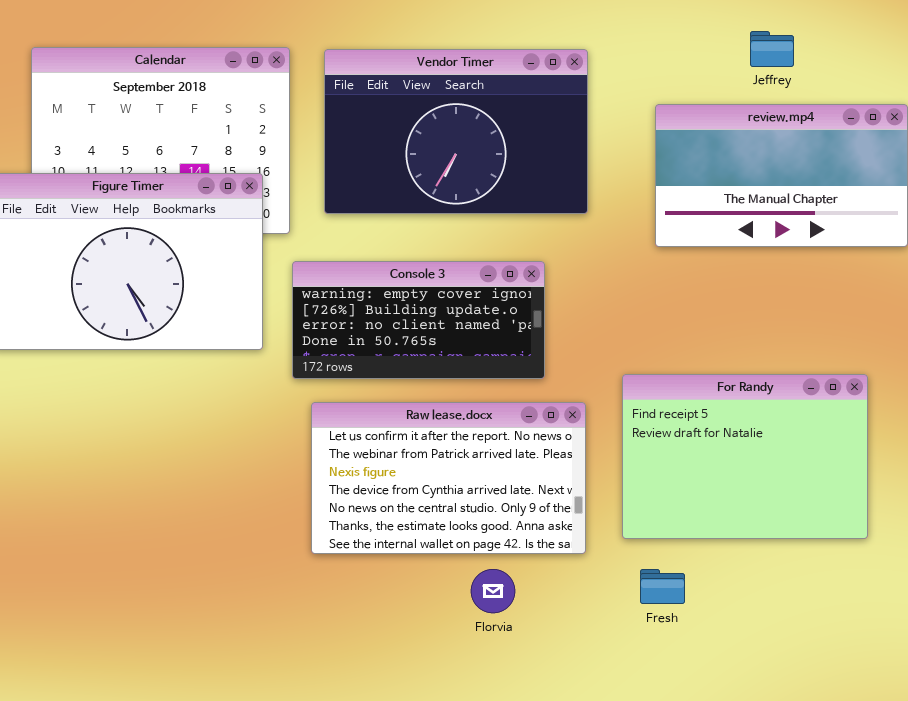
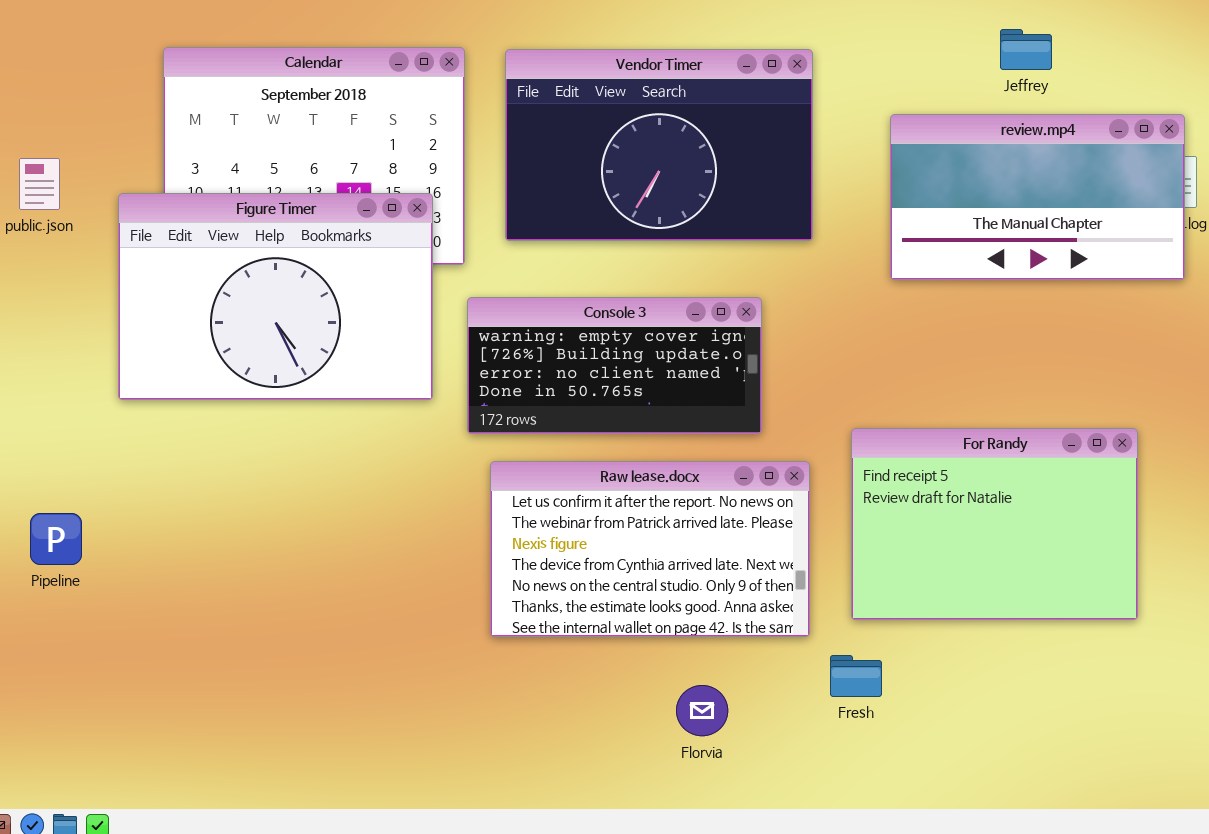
Florvia: [471,569,515,613] -> [676,685,728,736], moved
Fresh: [640,569,685,604] -> [830,655,882,697], moved

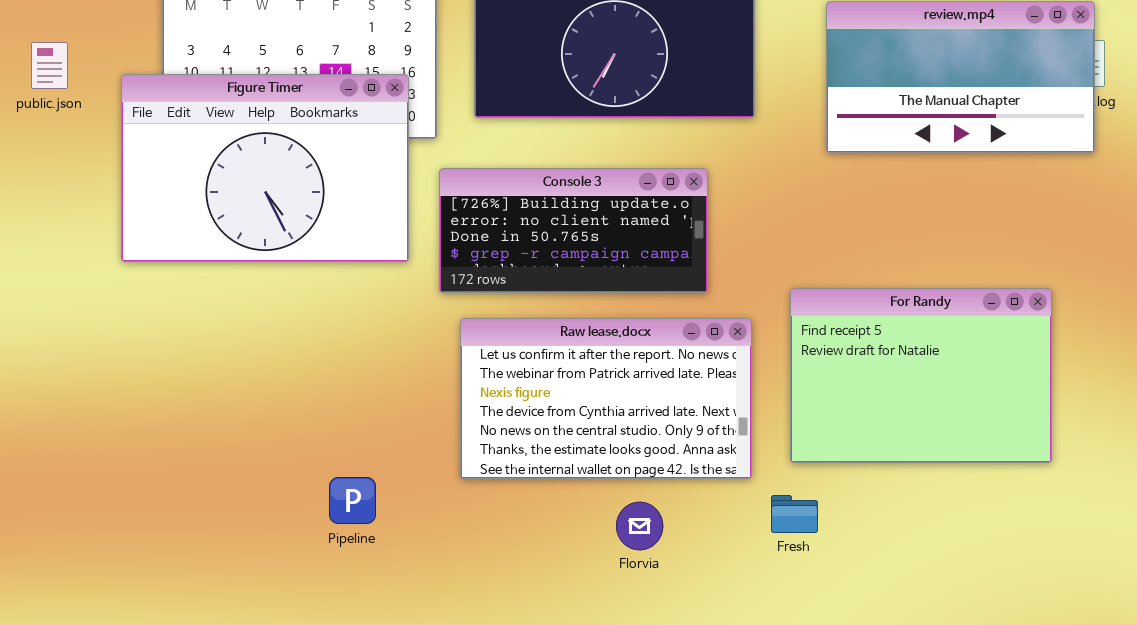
Console 3: [467,297,762,434] -> [439,168,708,293], scrolled down 1 row
Pipeline: [30,513,82,565] -> [329,477,376,524], moved
Florvia: [676,685,728,736] -> [616,502,663,550], moved

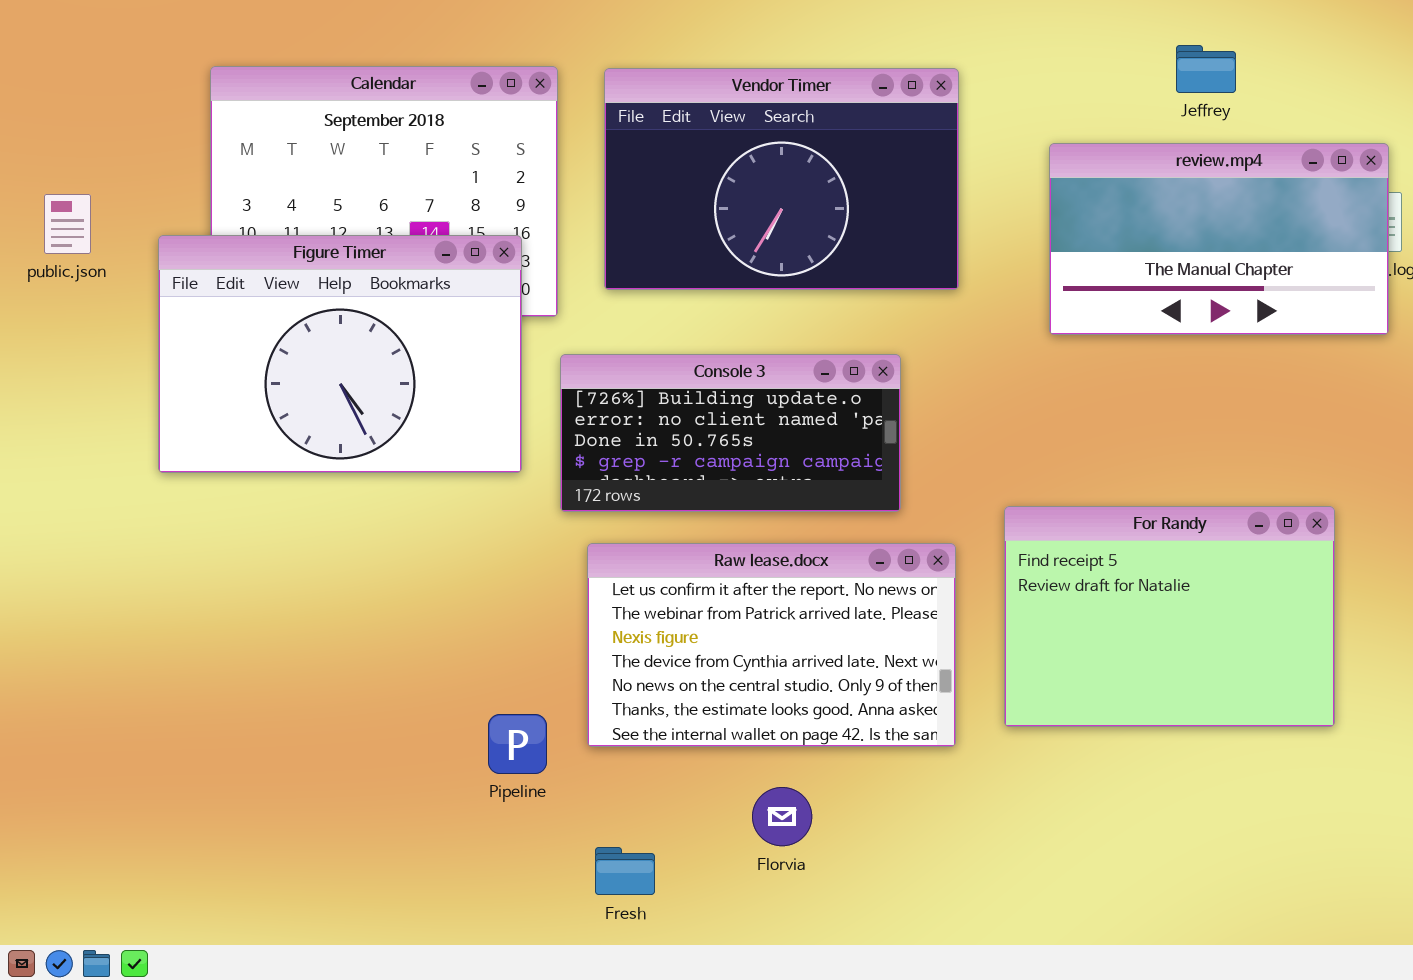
Pipeline: [329,477,376,524] -> [488,714,547,774], moved
Fresh: [771,495,818,533] -> [595,847,655,895], moved
Florvia: [616,502,663,550] -> [752,787,812,846], moved

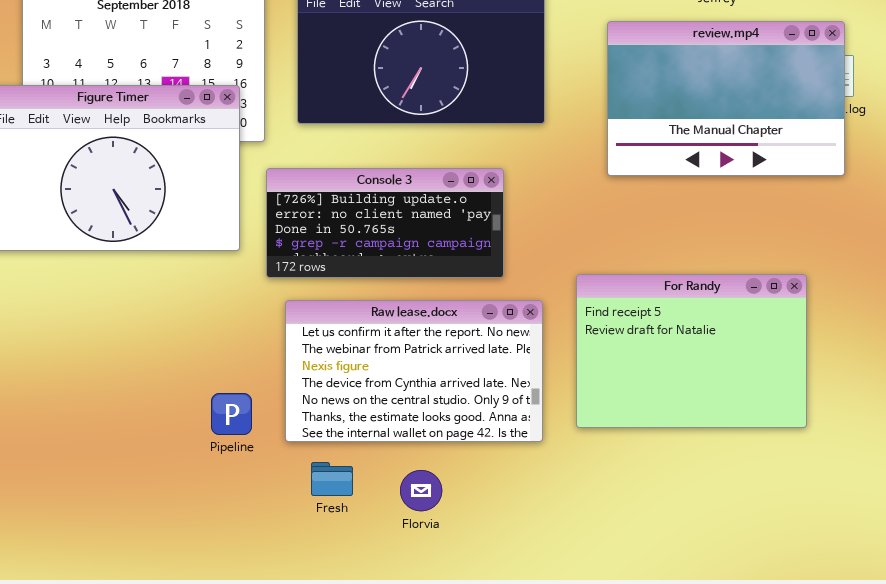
review.mp4: [1049,143,1389,335] -> [607,21,845,176], resized
Pipeline: [488,714,547,774] -> [211,393,252,435], moved
Fresh: [595,847,655,895] -> [311,462,353,496], moved

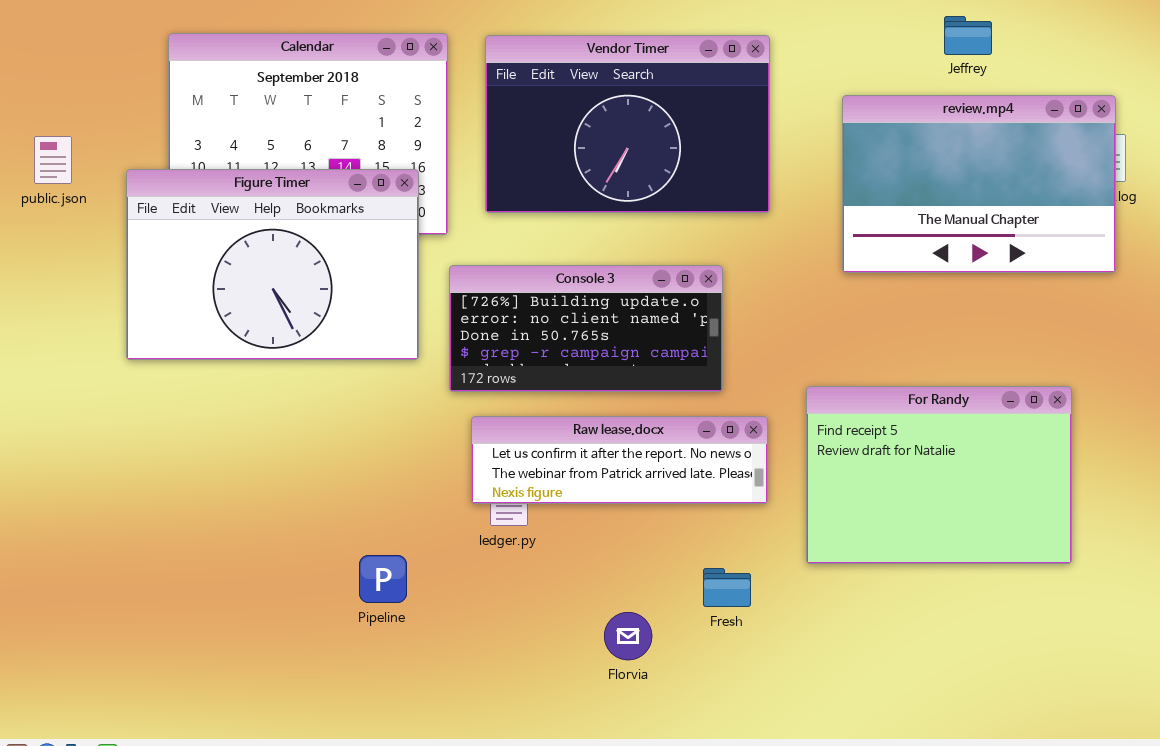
Raw lease.docx: [285,300,543,442] -> [471,416,768,504], resized
Pipeline: [211,393,252,435] -> [359,555,407,603], moved
Fresh: [311,462,353,496] -> [703,568,751,607], moved

